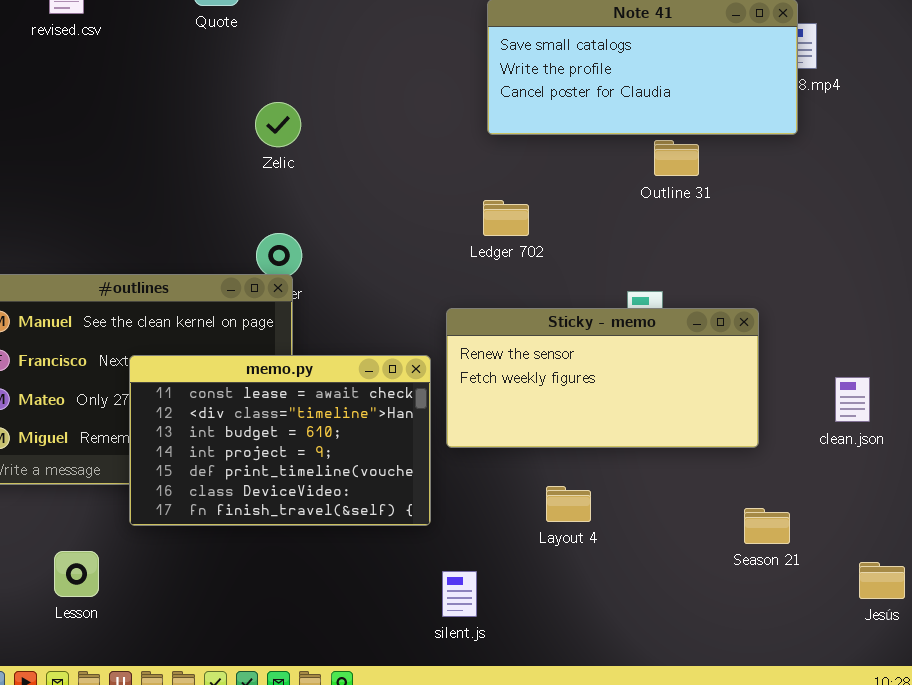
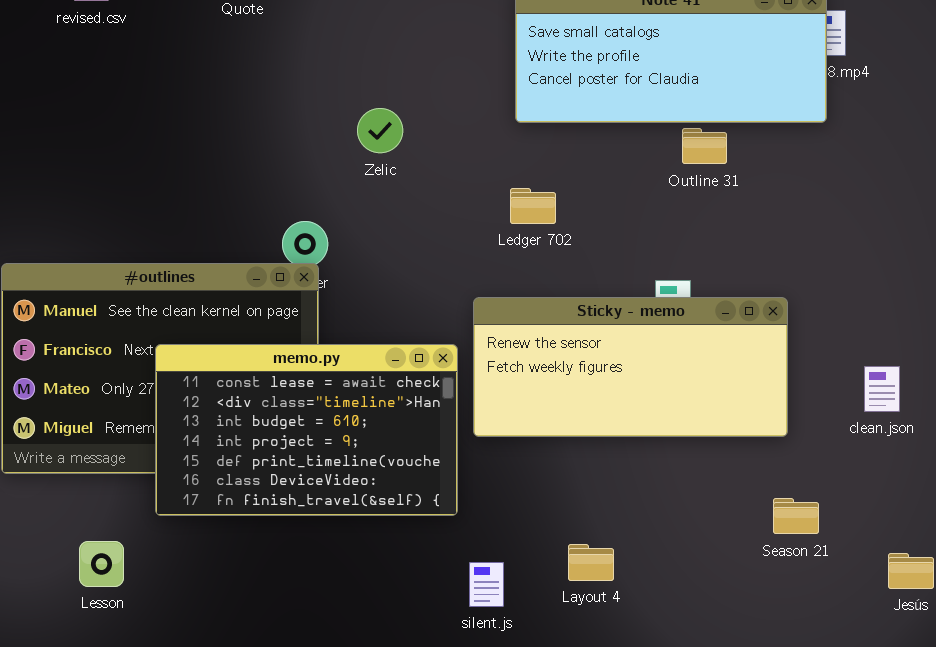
Zelic: [255,102,301,147] -> [357,108,403,153], moved
Layout 4: [546,486,591,522] -> [568,544,614,581], moved

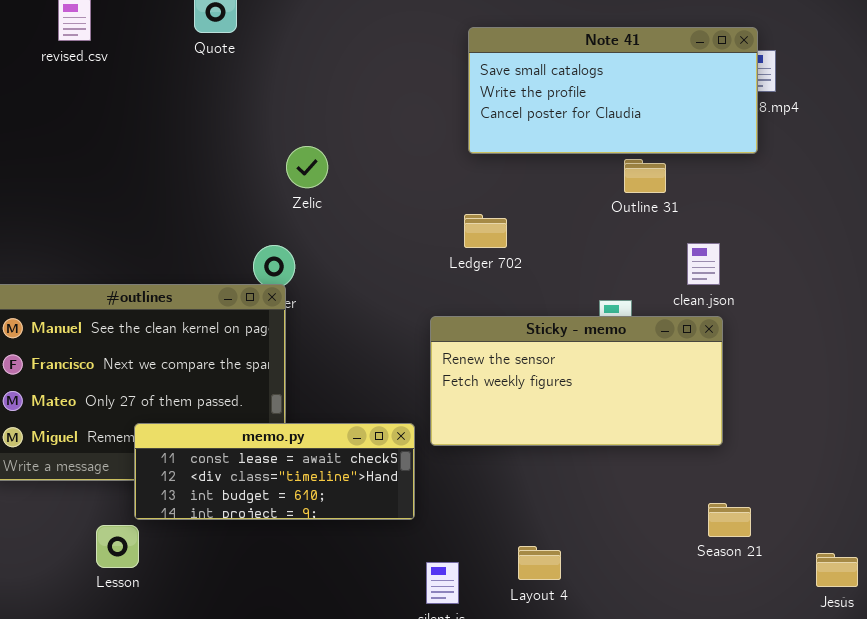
Zelic: [357,108,403,153] -> [286,146,328,188], moved
memo.py: [155,344,458,516] -> [134,423,415,520], resized
clean.json: [864,366,900,412] -> [687,243,720,285], moved
Lesson: [79,541,124,587] -> [96,525,139,568], moved

